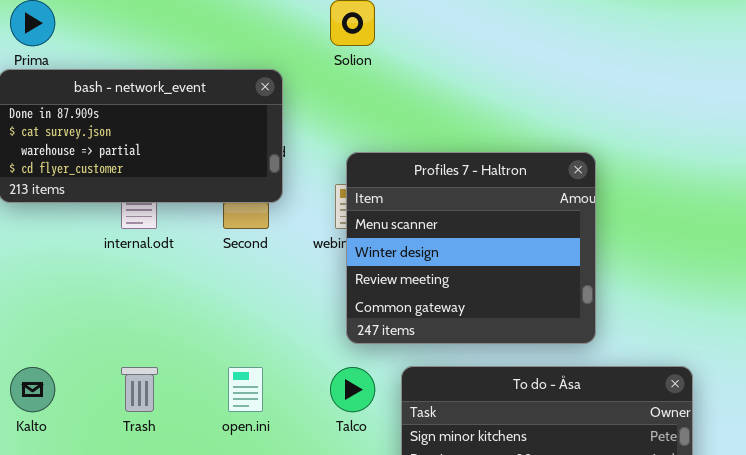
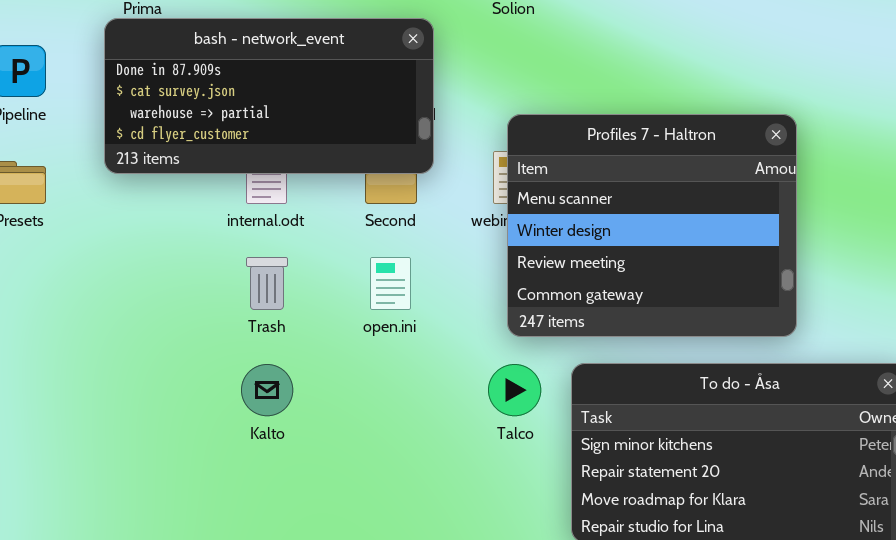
Kalto: [10,367,55,412] -> [241,364,293,416], moved
Trash: [121,367,158,412] -> [246,257,288,310], moved
open.ini: [228,367,263,412] -> [370,257,411,310], moved

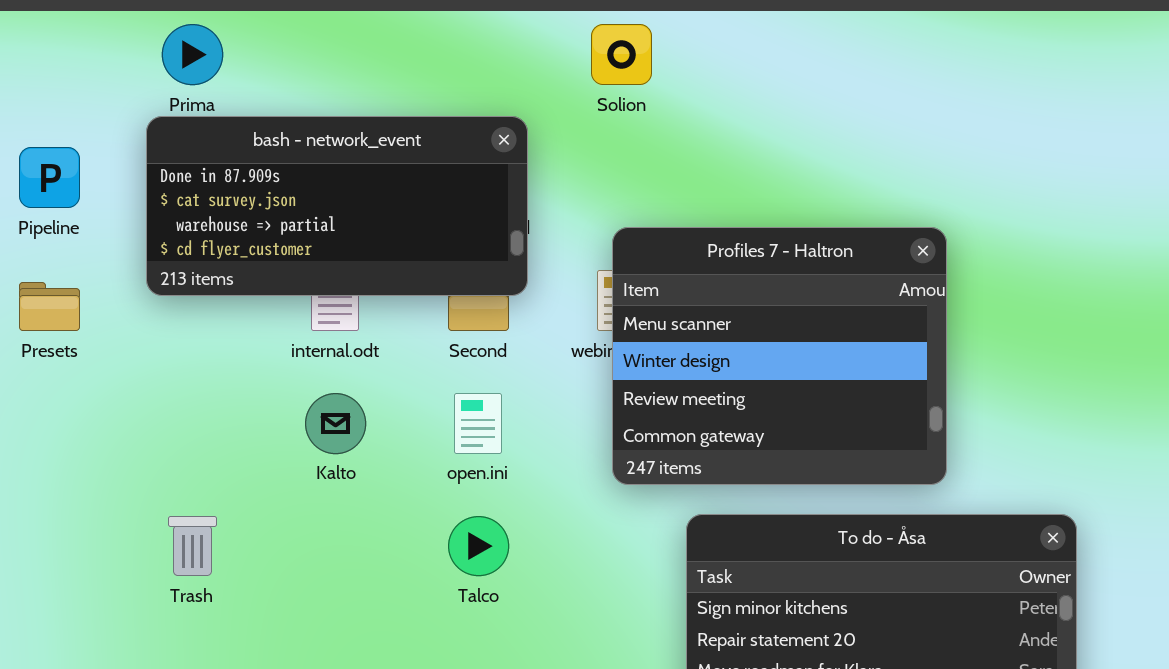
Trash: [246,257,288,310] -> [168,516,217,576], moved
Kalto: [241,364,293,416] -> [305,393,366,454], moved
Talco: [488,364,541,416] -> [448,516,509,576], moved

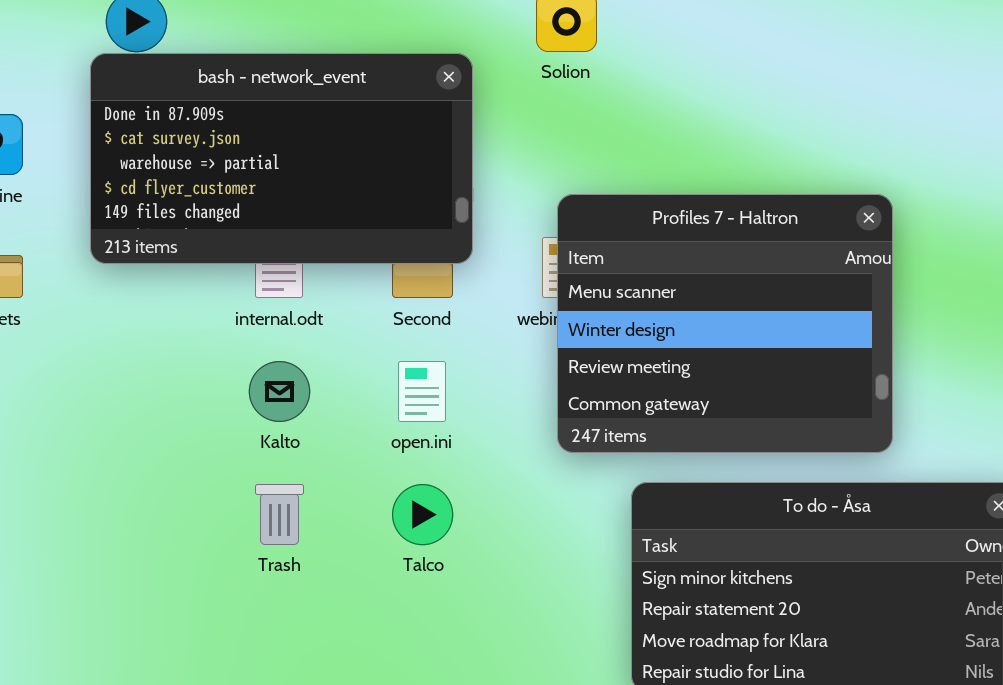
bash - network_event: [146,116,528,296] -> [90,53,473,264], resized
Trash: [168,516,217,576] -> [255,484,304,545], moved

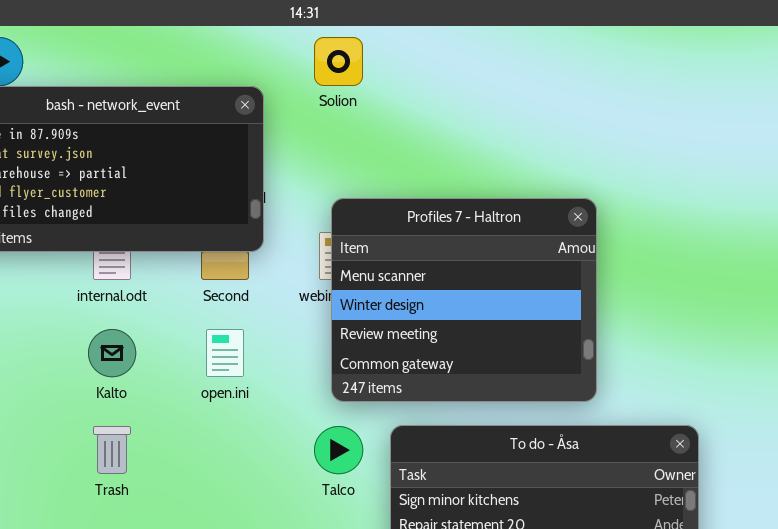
Talco: [392,484,453,545] -> [314,426,363,474], moved

